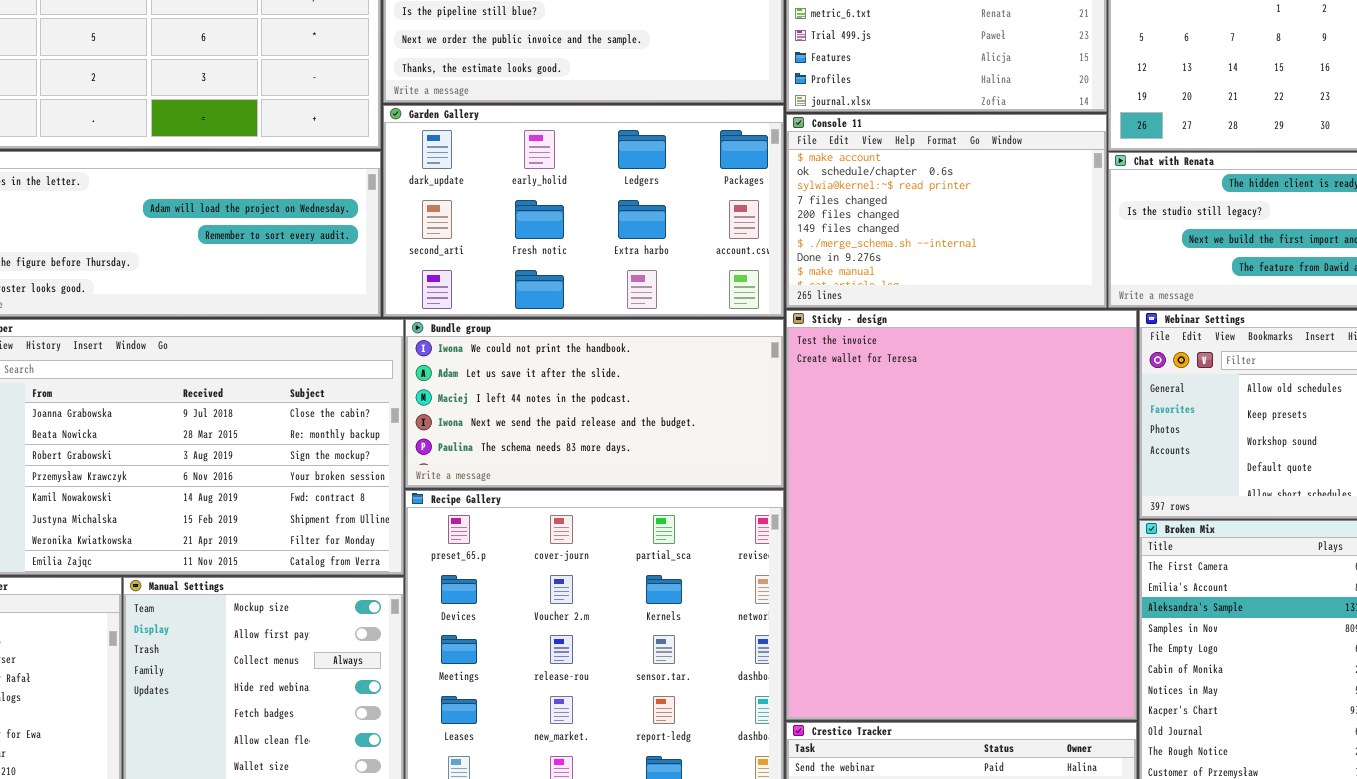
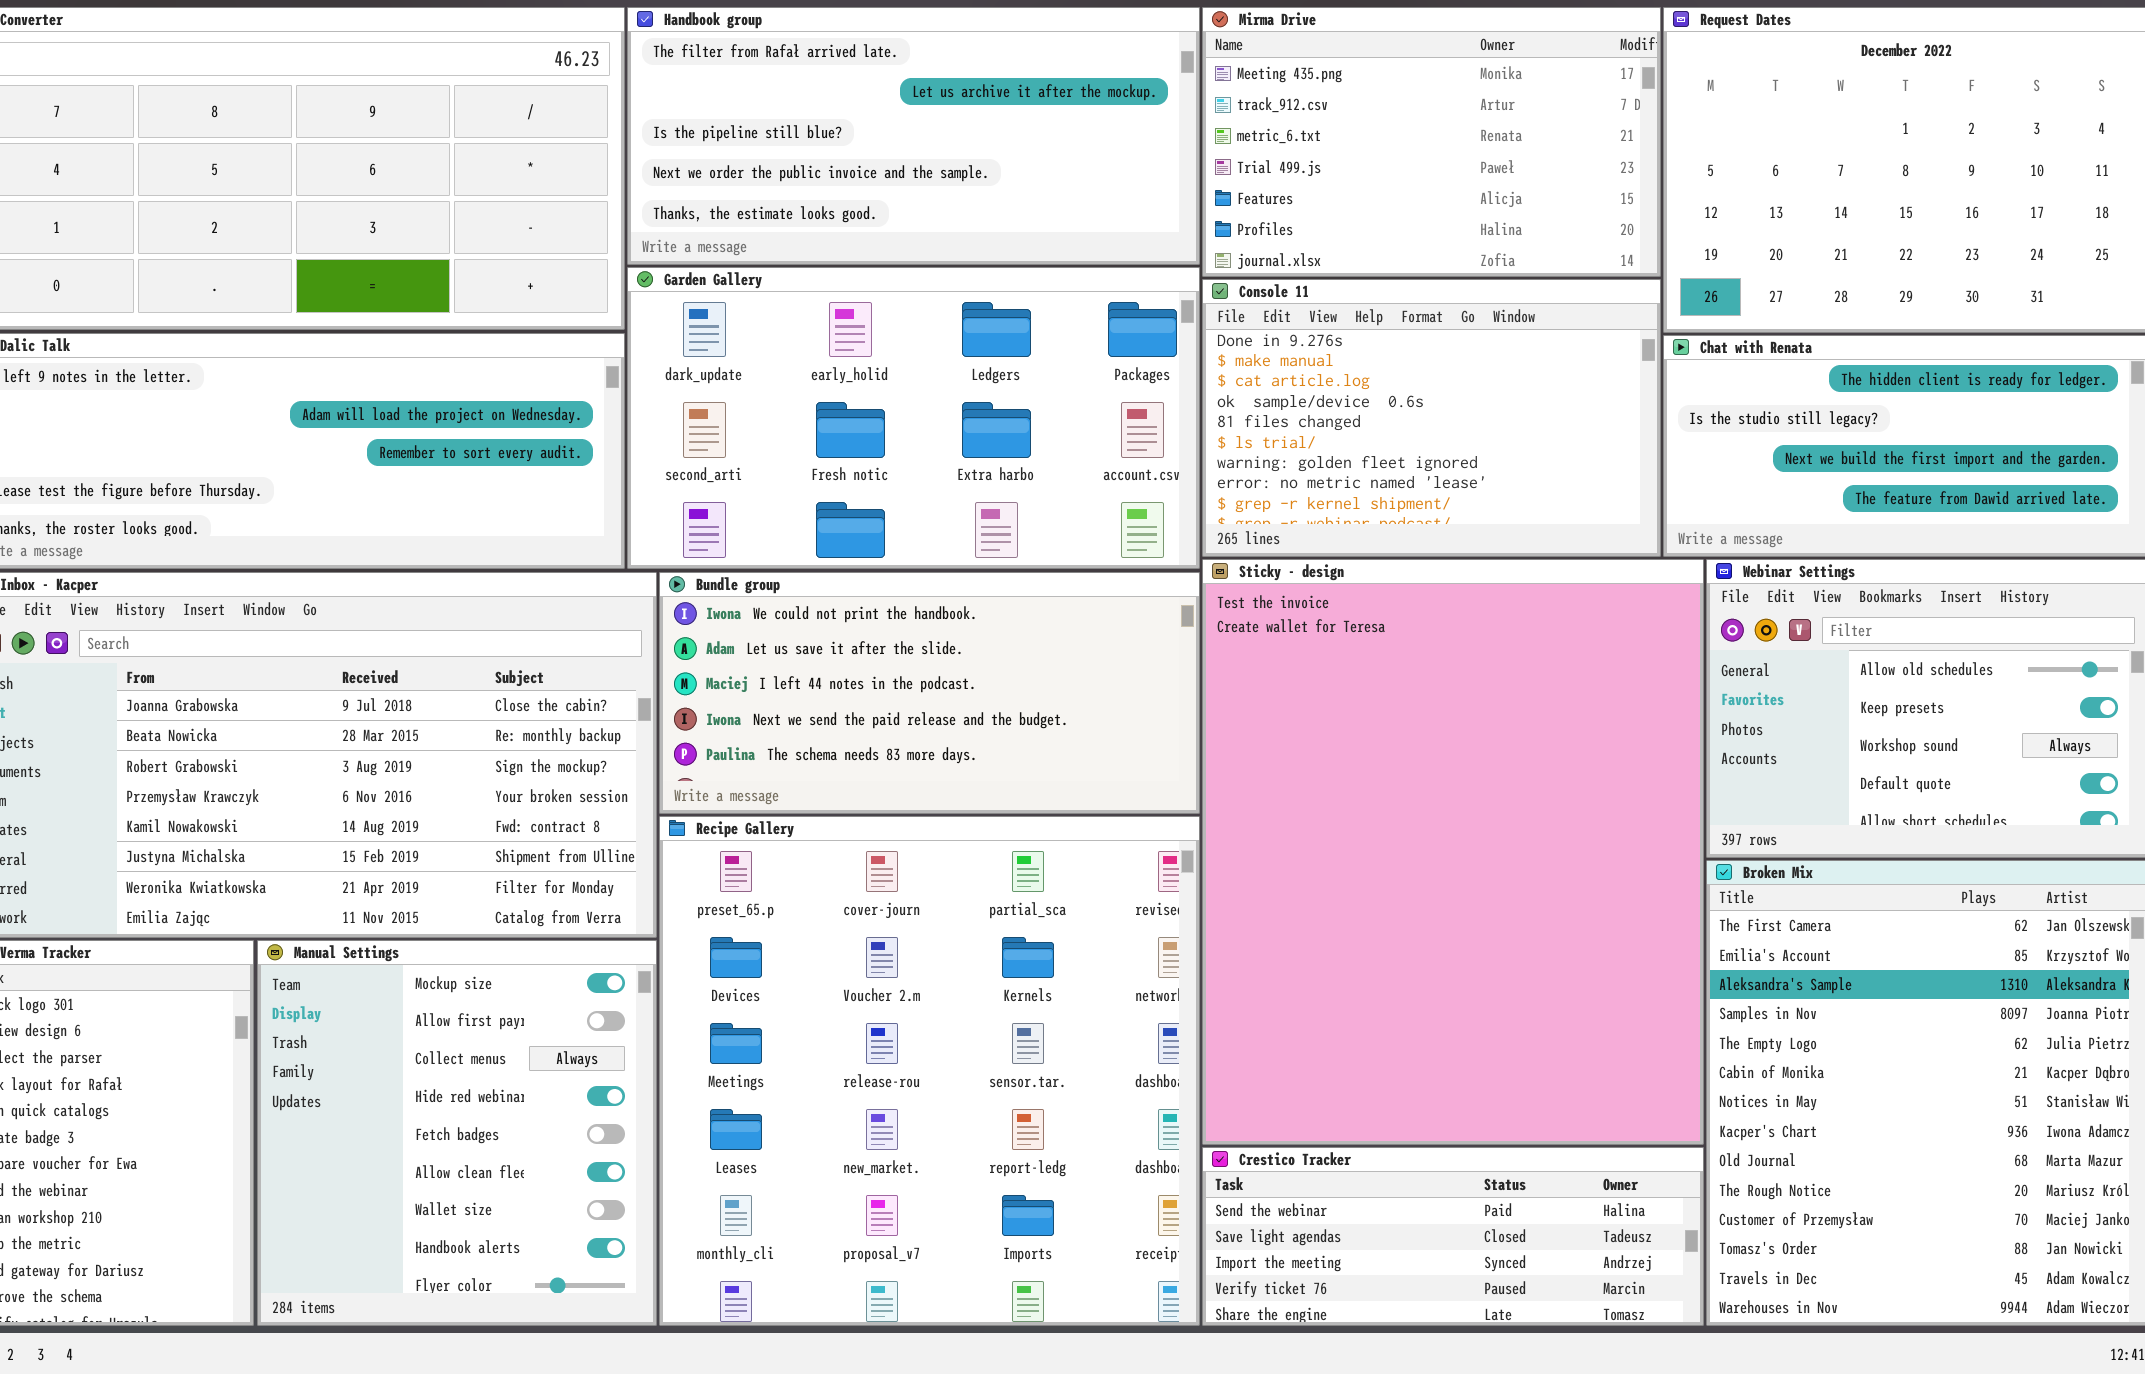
Console 11: [786,114,1107,308] -> [1202,279,1661,557], scrolled down 7 rows

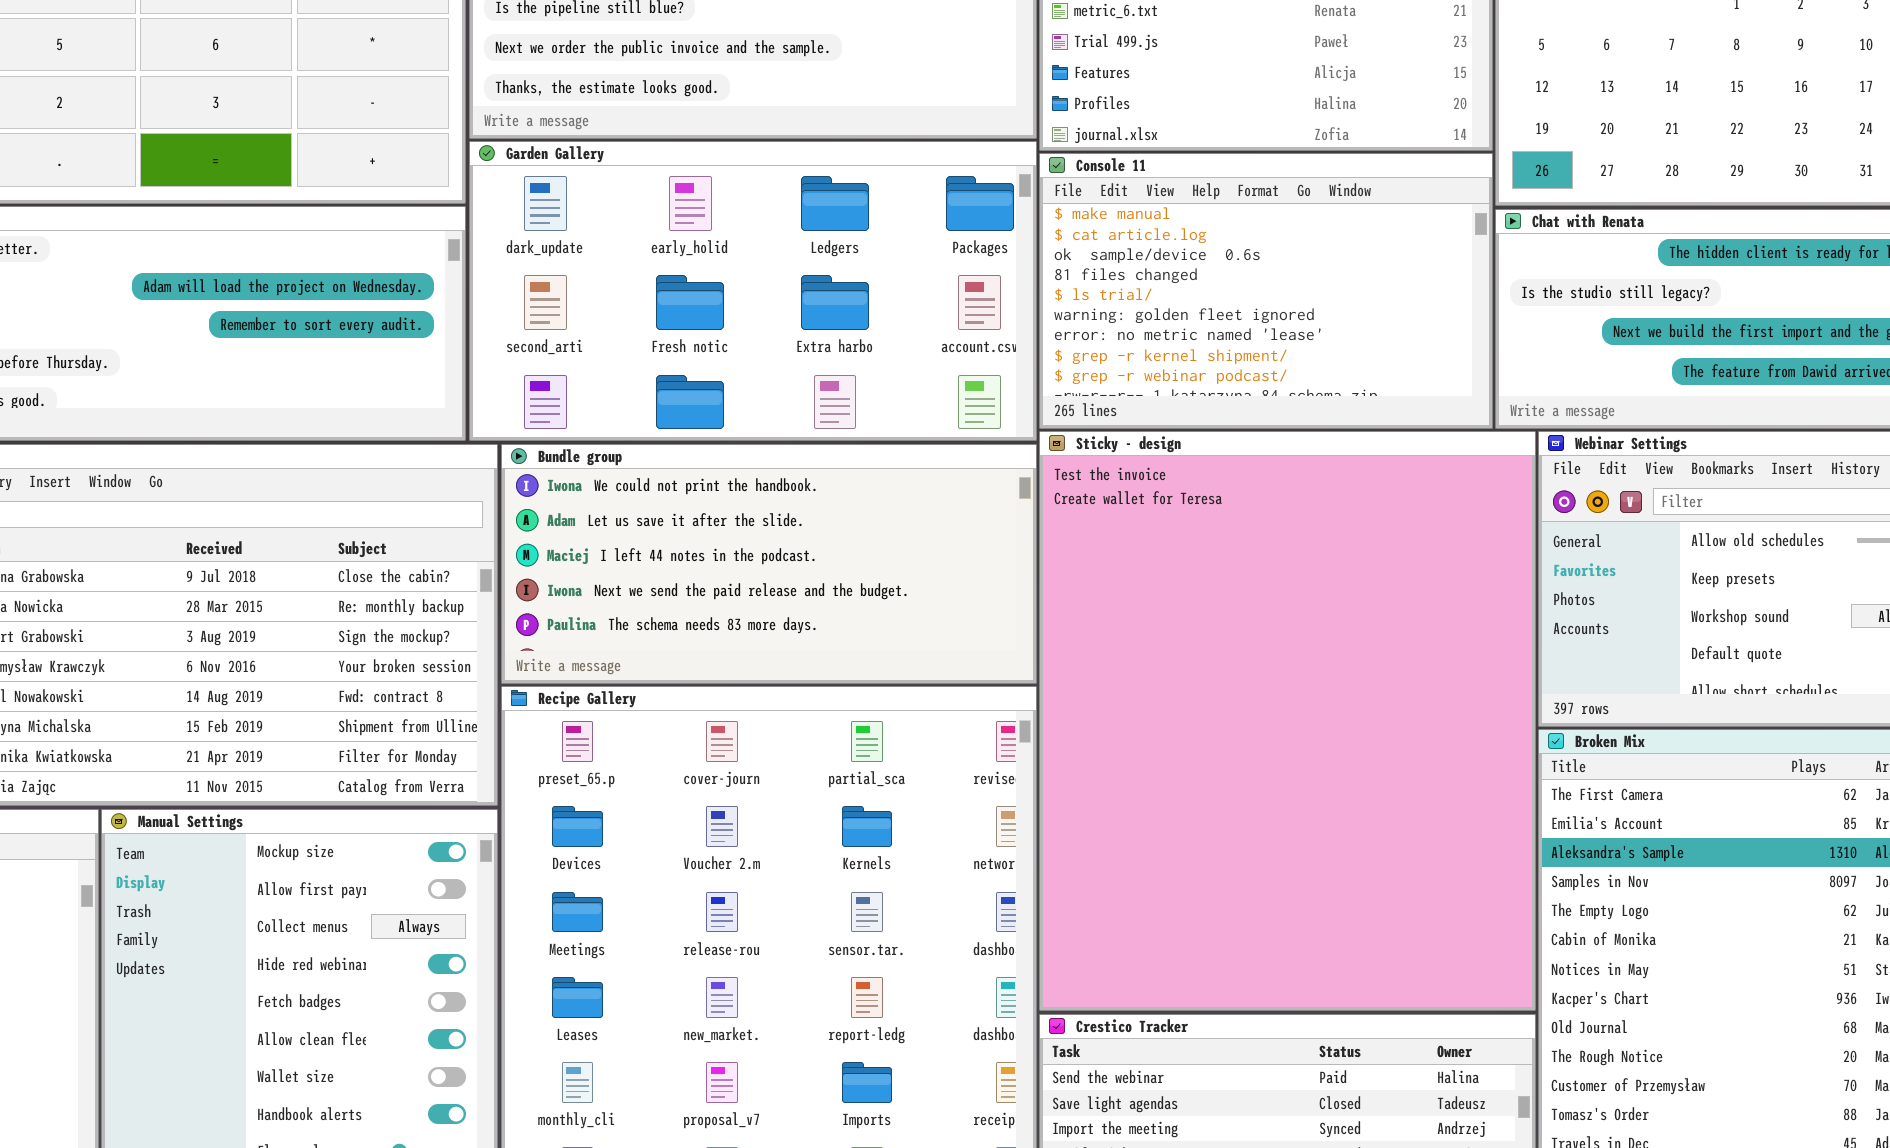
Console 11: [1202,279,1661,557] -> [1039,153,1493,429], scrolled down 1 row

